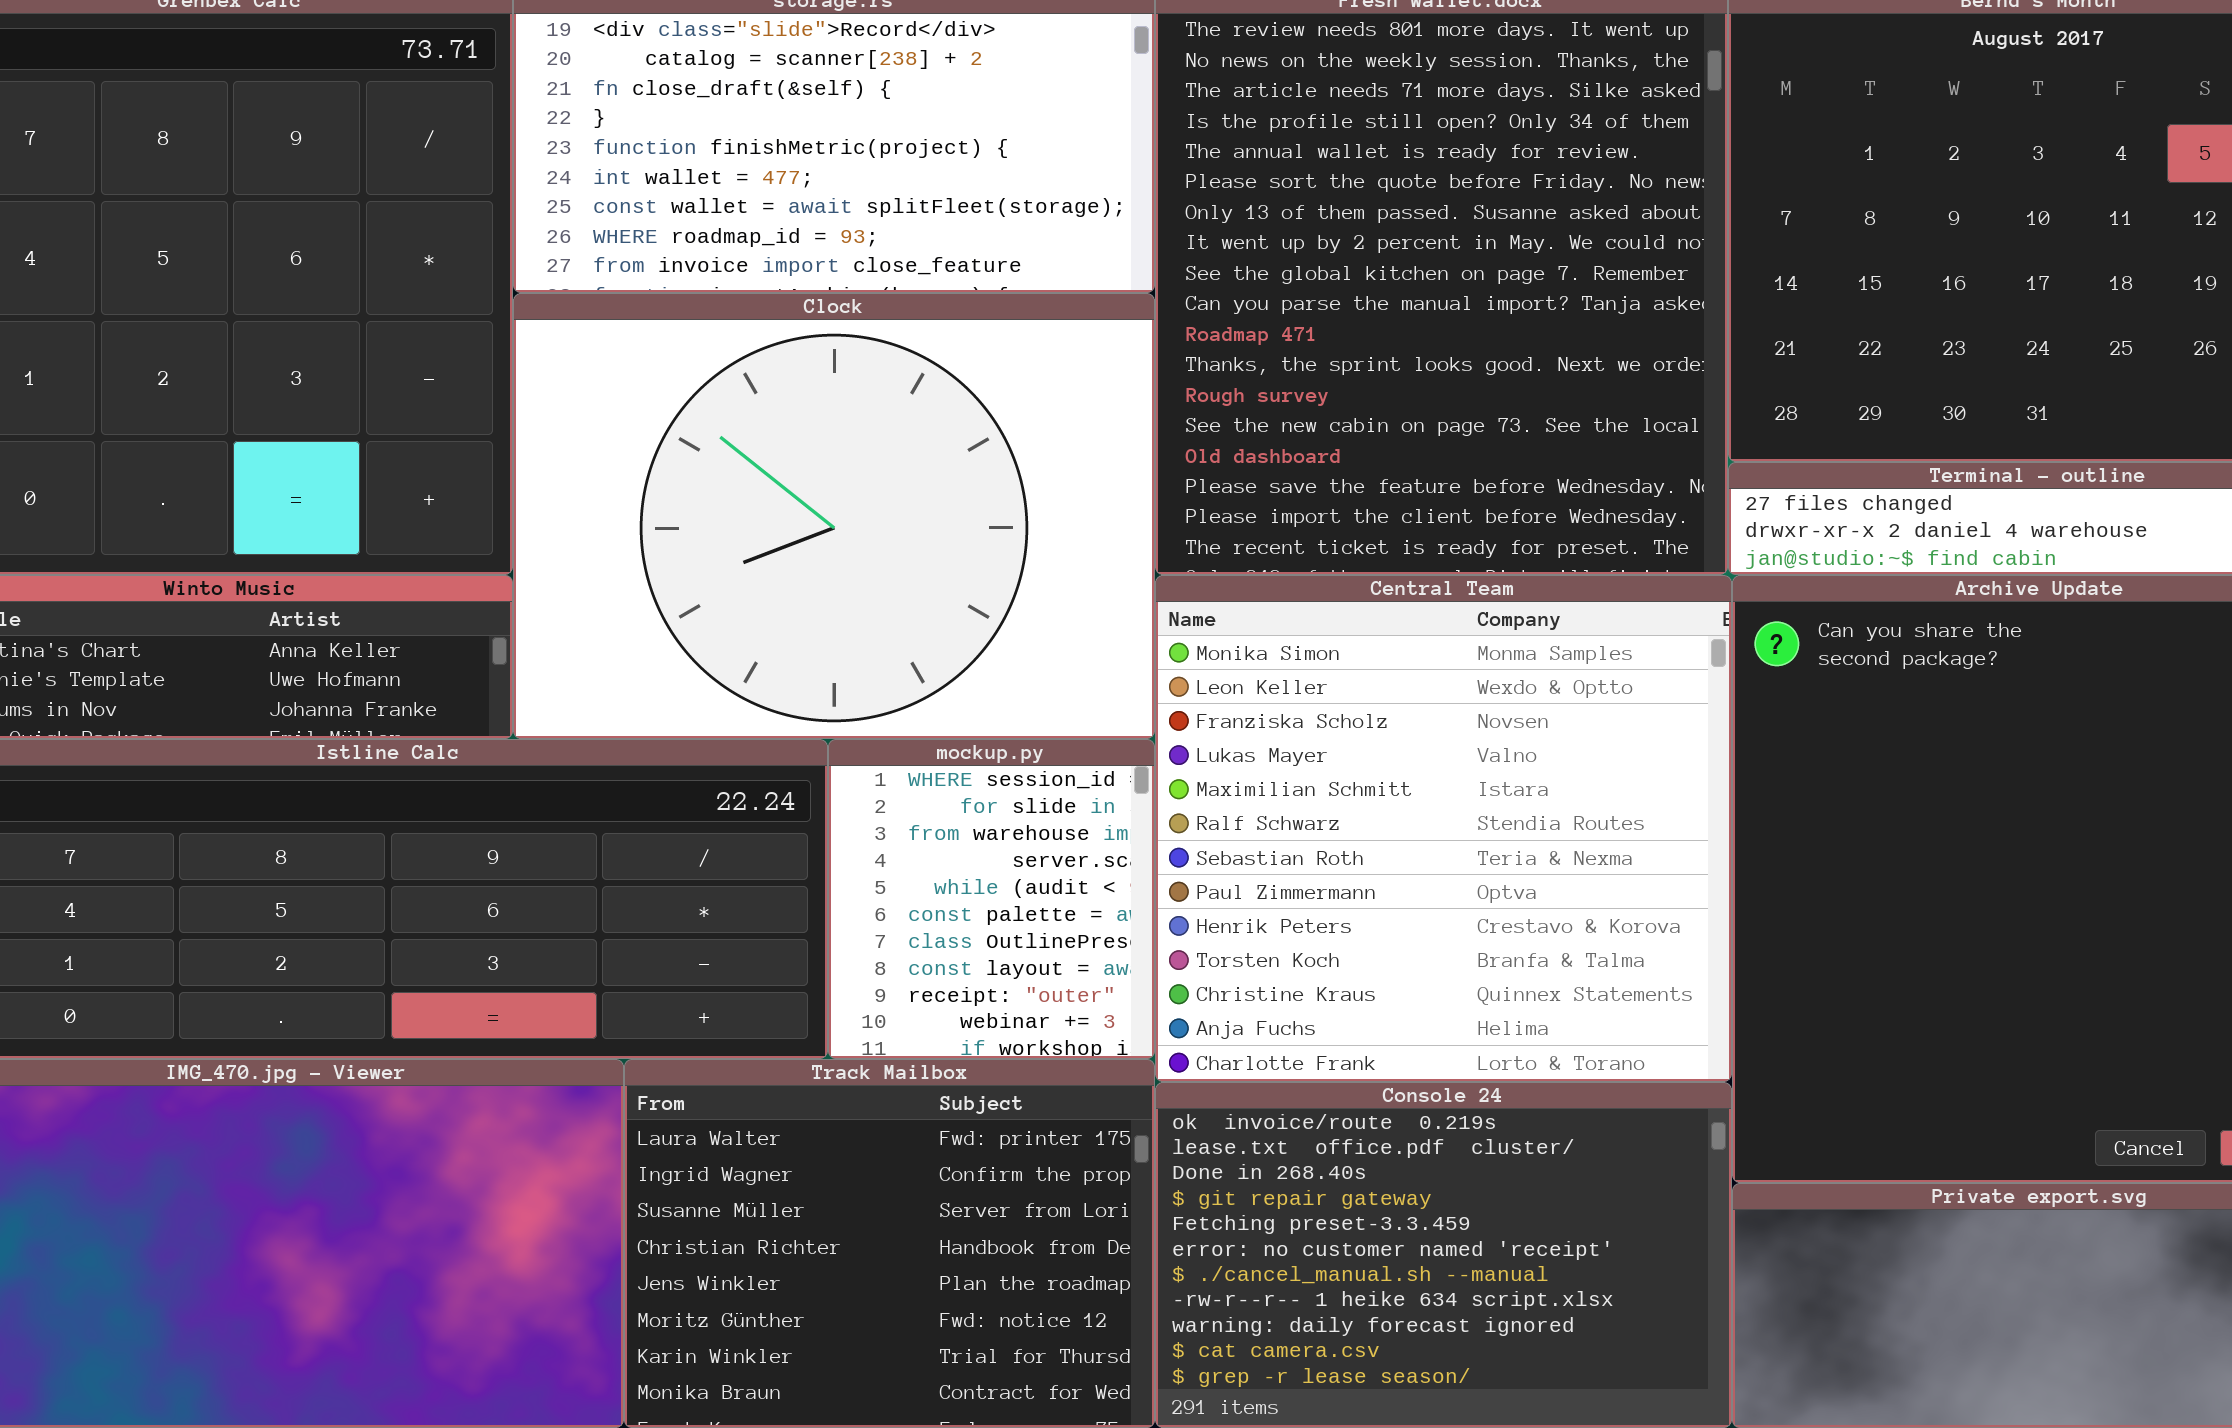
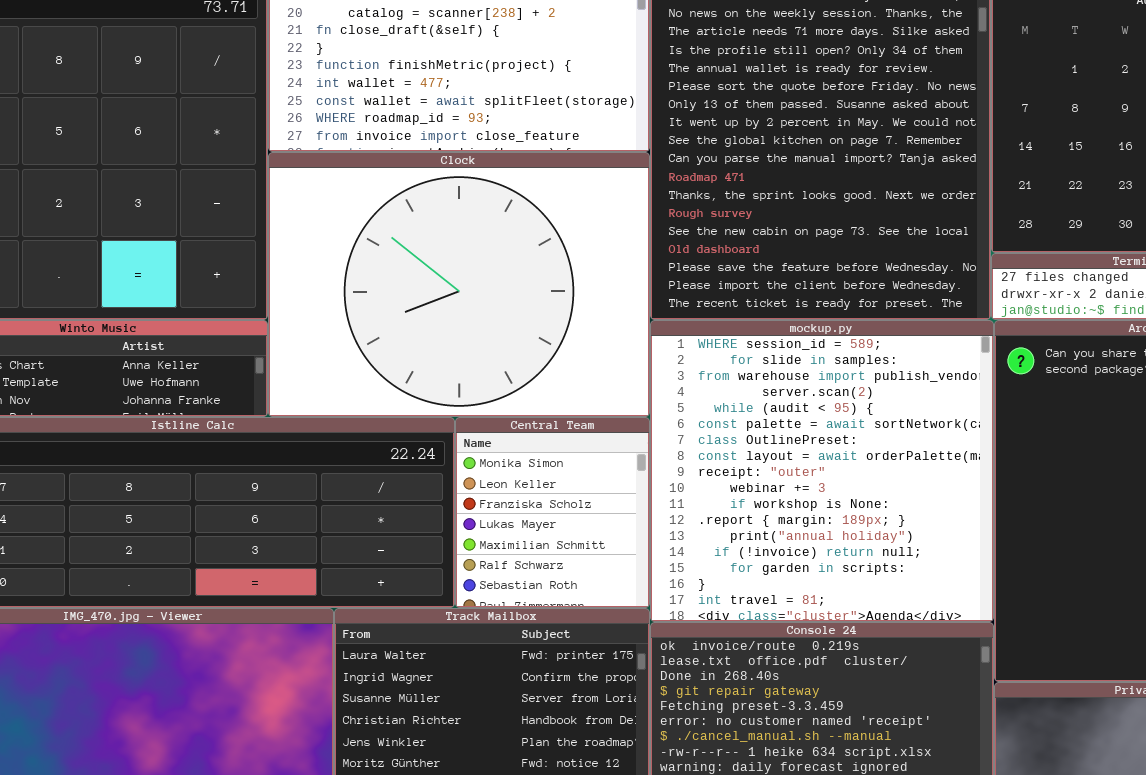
Central Team: [1155,575,1732,1082] -> [455,417,650,608], moved, resized
mockup.py: [828,739,1155,1059] -> [650,320,994,622], moved, resized

